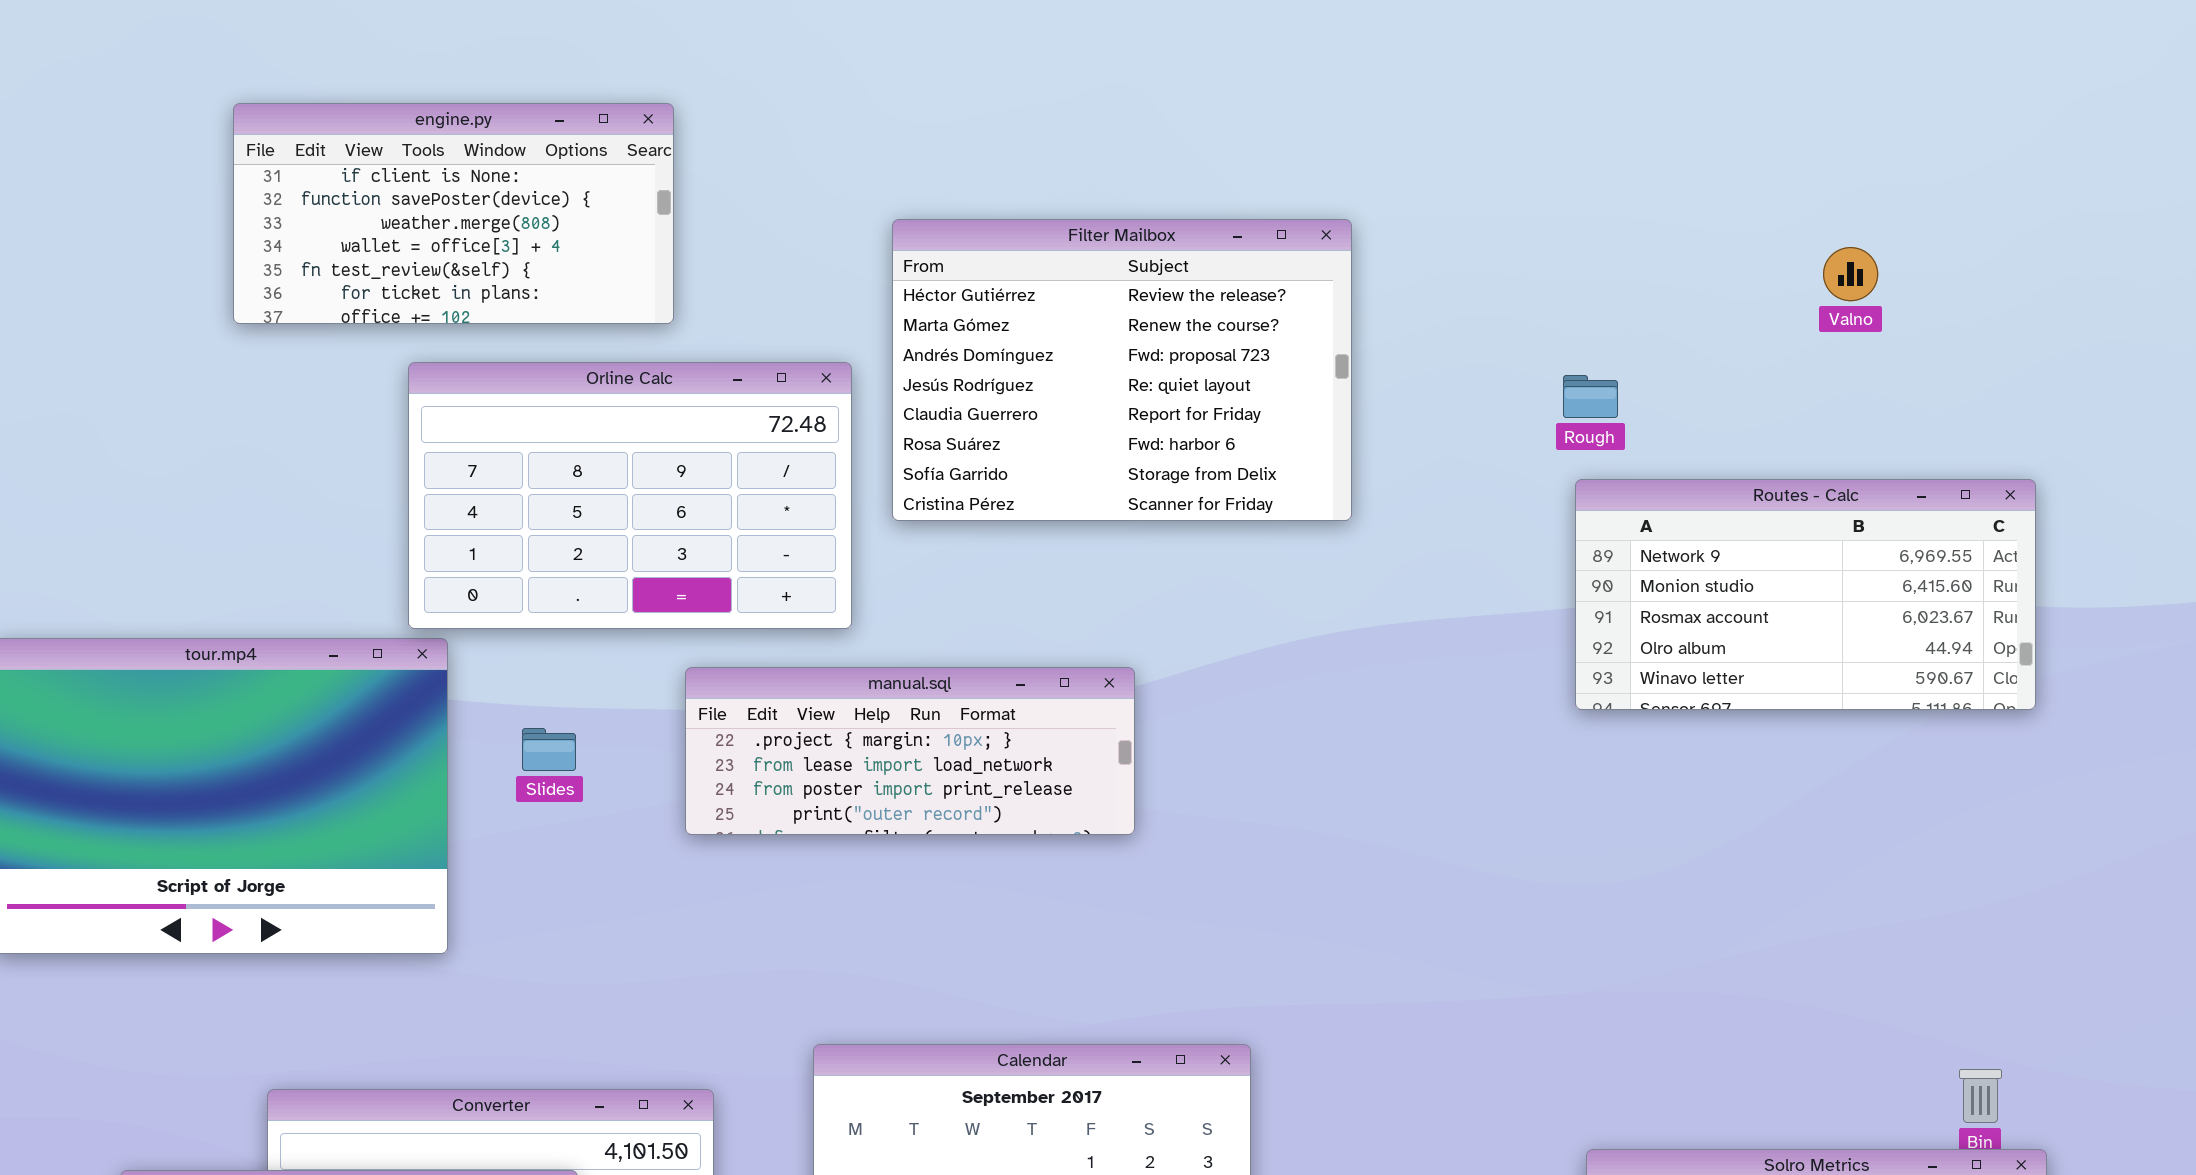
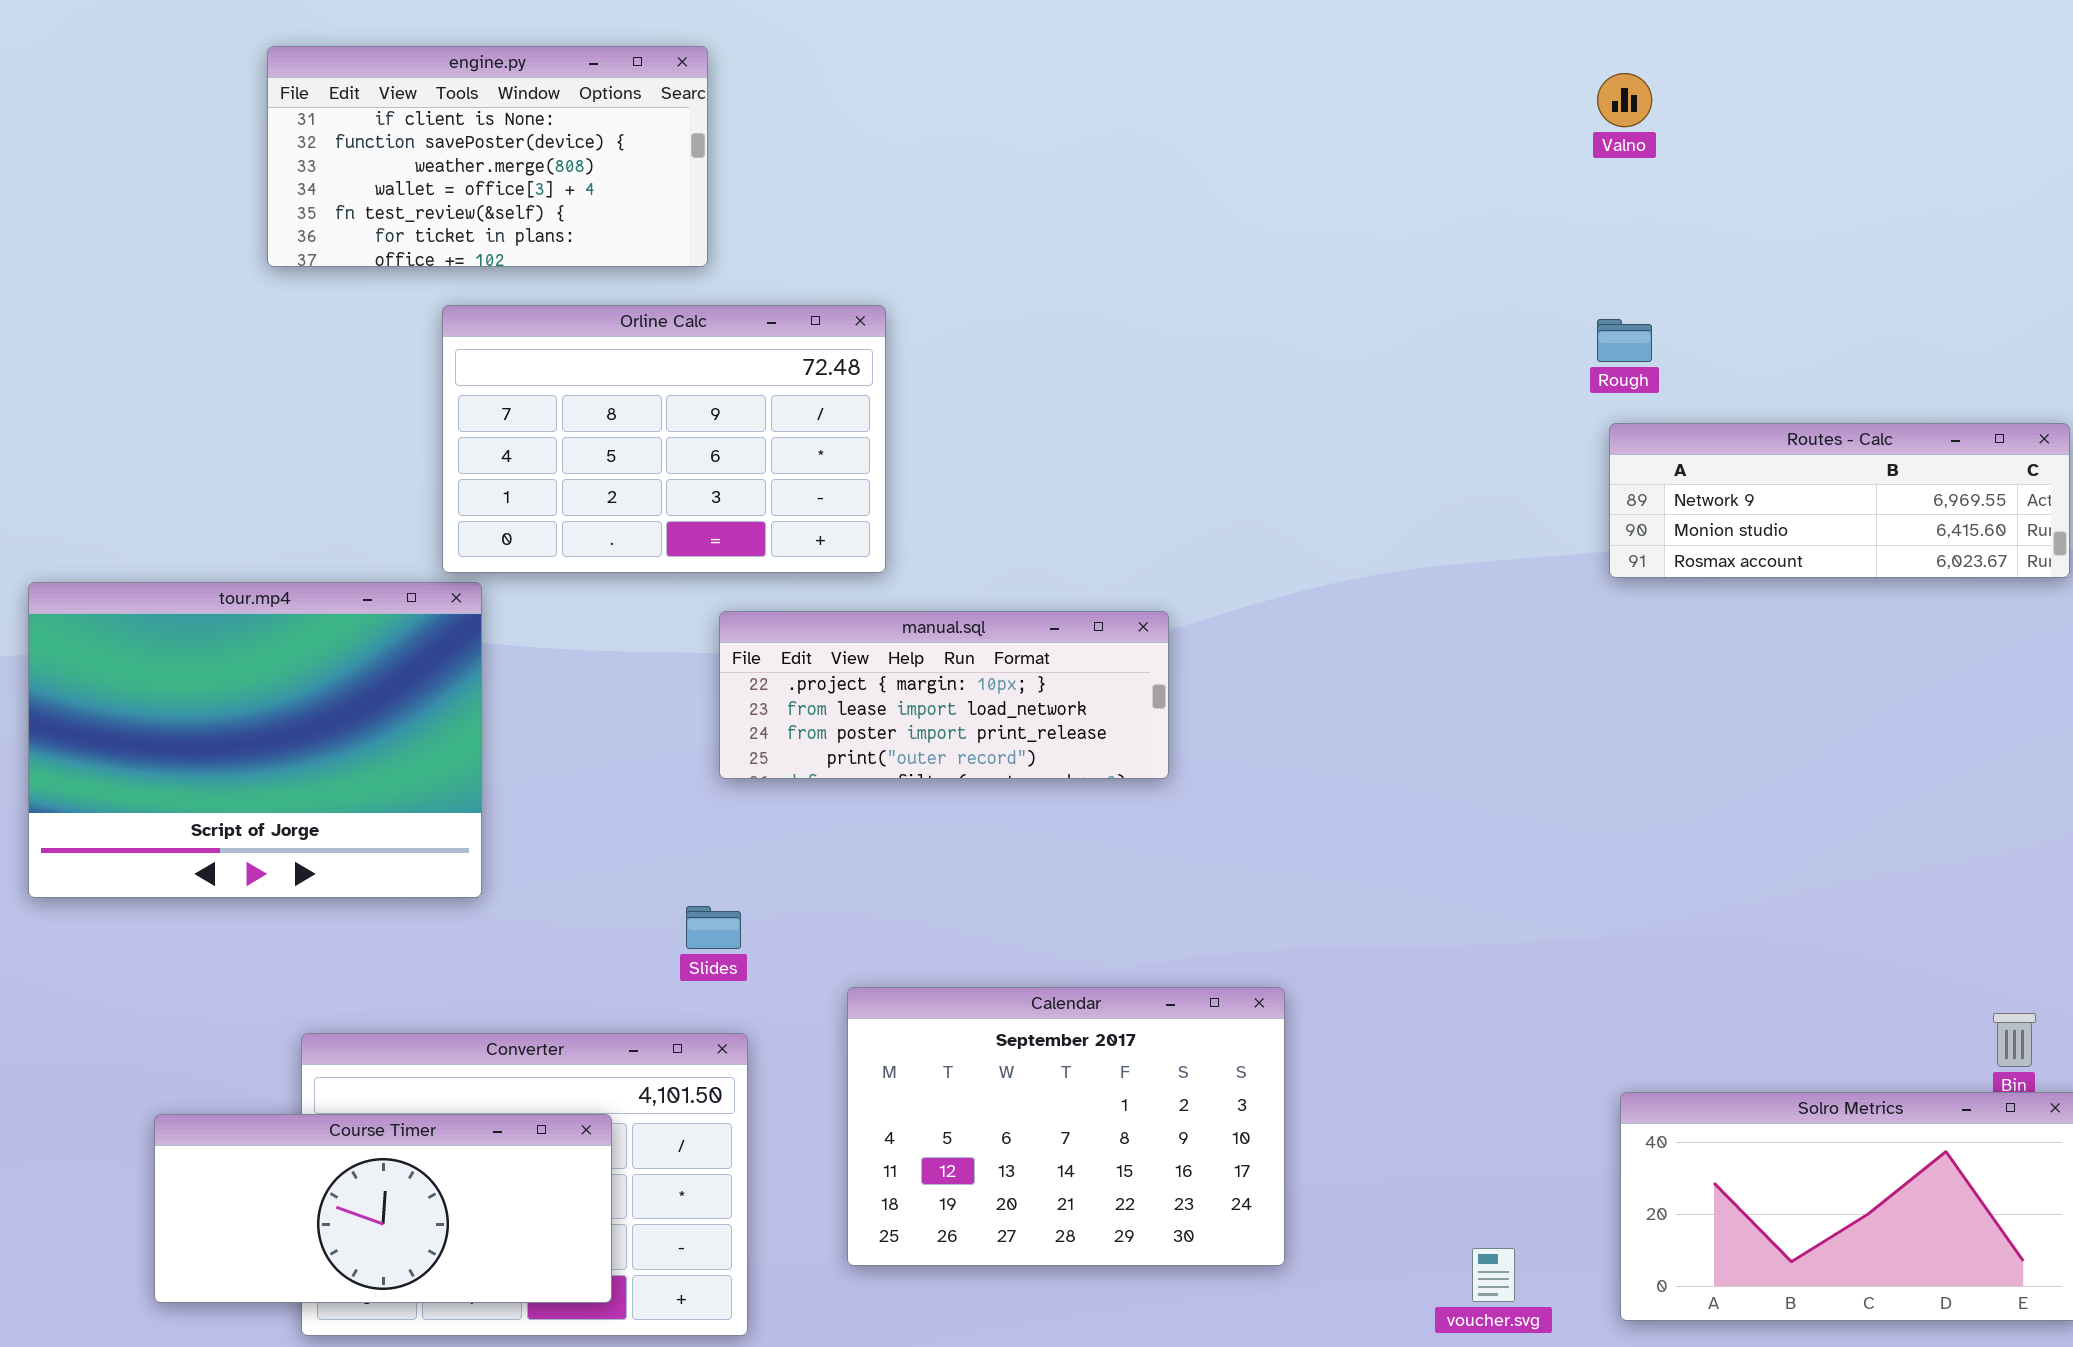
Filter Mailbox: [892,219,1352,521] -> none, closed
Valno: [1823,247,1878,301] -> [1597,73,1652,127], moved
Routes - Calc: [1575,479,2036,710] -> [1609,423,2070,578], resized
Slides: [522,728,576,771] -> [686,906,741,949], moved

